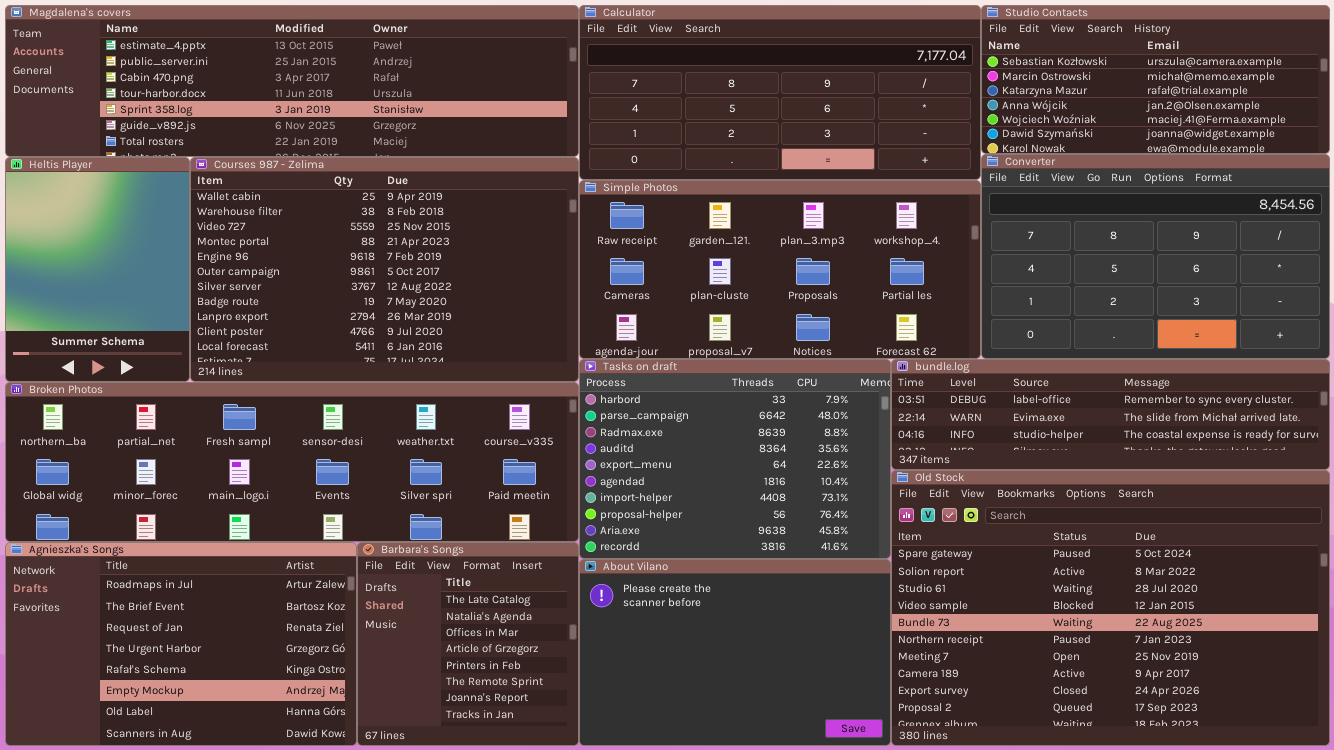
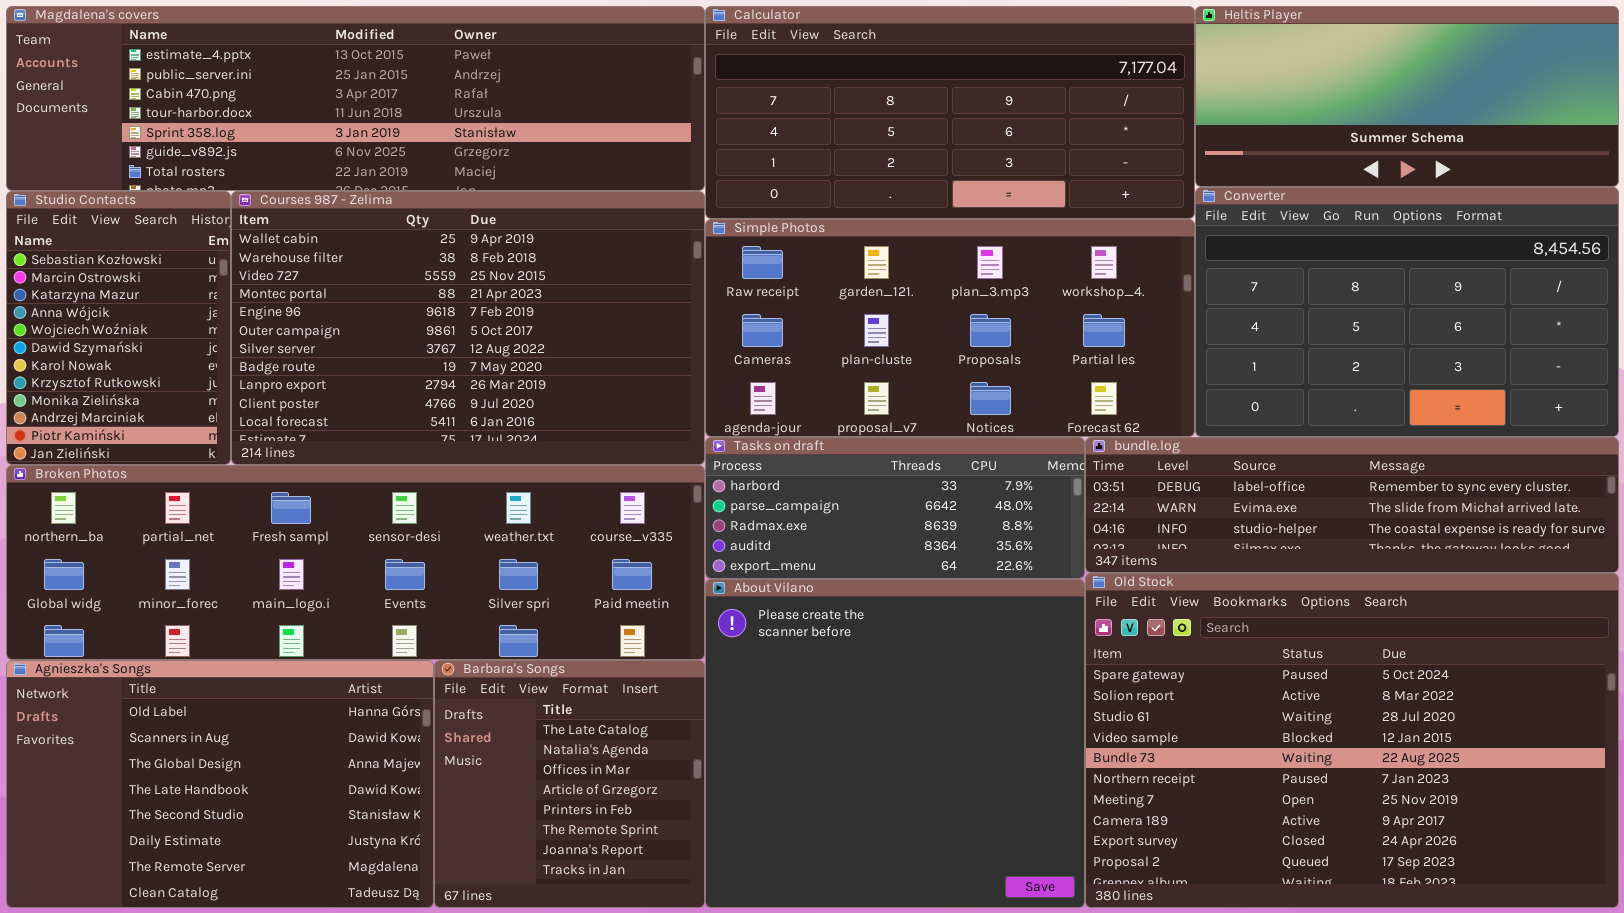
Studio Contacts: [981,5,1330,154] -> [6,191,231,465], moved, resized
Heltis Player: [5,157,190,382] -> [1195,6,1619,187], moved, resized
Tasks on draft: [579,359,891,559] -> [705,437,1085,579], resized
Agnieszka's Songs: [5,542,357,746] -> [6,660,434,908], scrolled down 6 rows
About Vilano: [579,559,891,746] -> [705,579,1085,908], resized

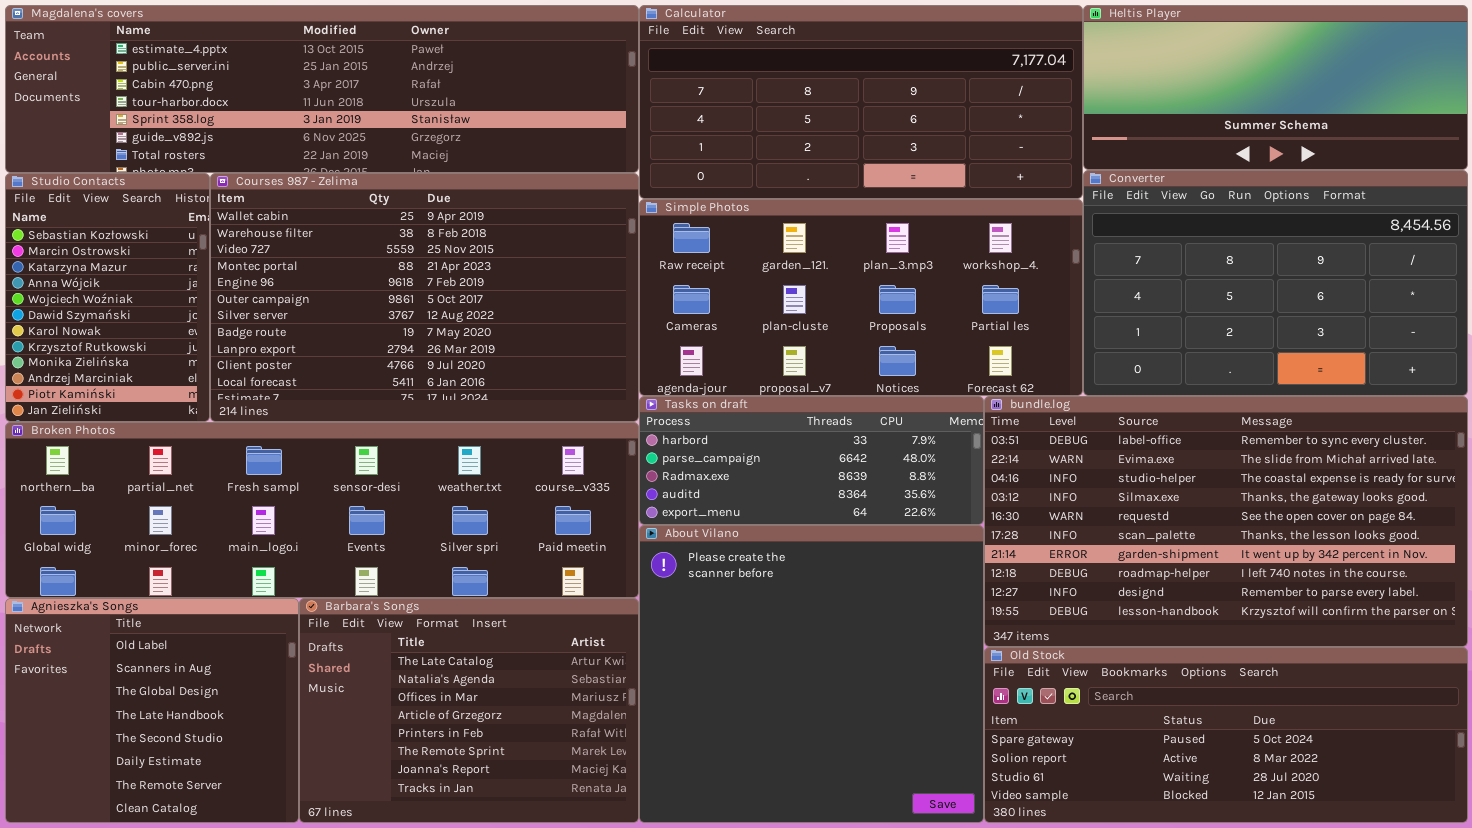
bundle.log: [1085,437,1619,573] -> [984,396,1468,647], resized
Old Stock: [1085,573,1619,908] -> [984,647,1468,823], resized
Agnieszka's Songs: [6,660,434,908] -> [5,598,299,823], resized
Barbara's Songs: [434,660,705,908] -> [299,598,639,823], resized

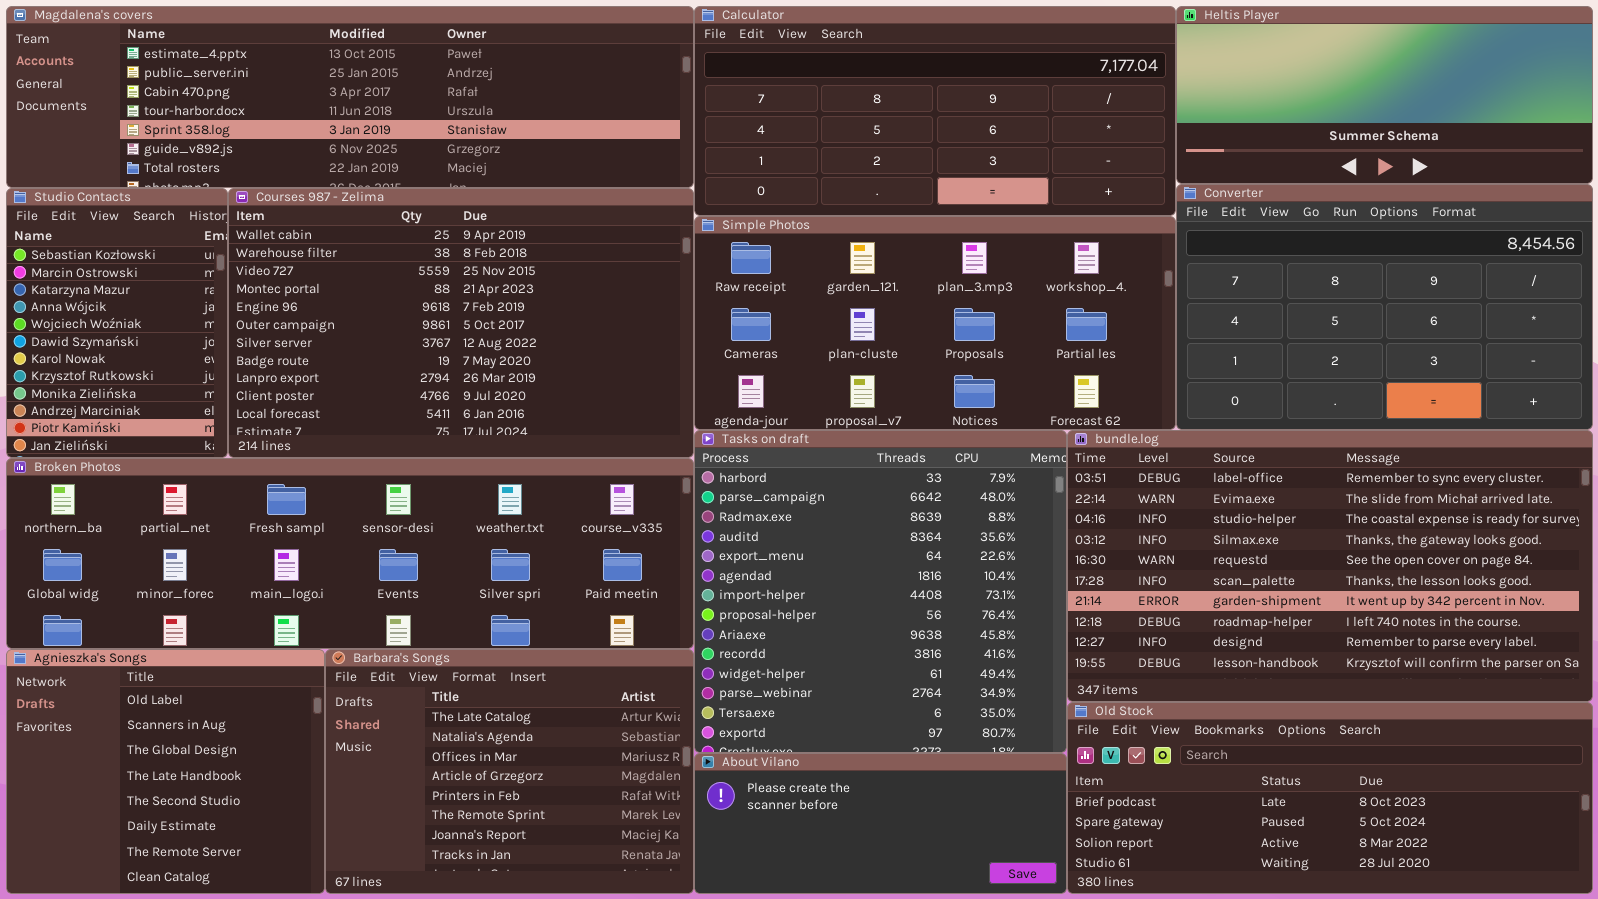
Tasks on draft: [639,396,984,525] -> [694,430,1067,753], resized
About Vilano: [639,525,984,823] -> [694,753,1067,894], resized
Old Stock: [984,647,1468,823] -> [1067,702,1593,894], scrolled up 1 row

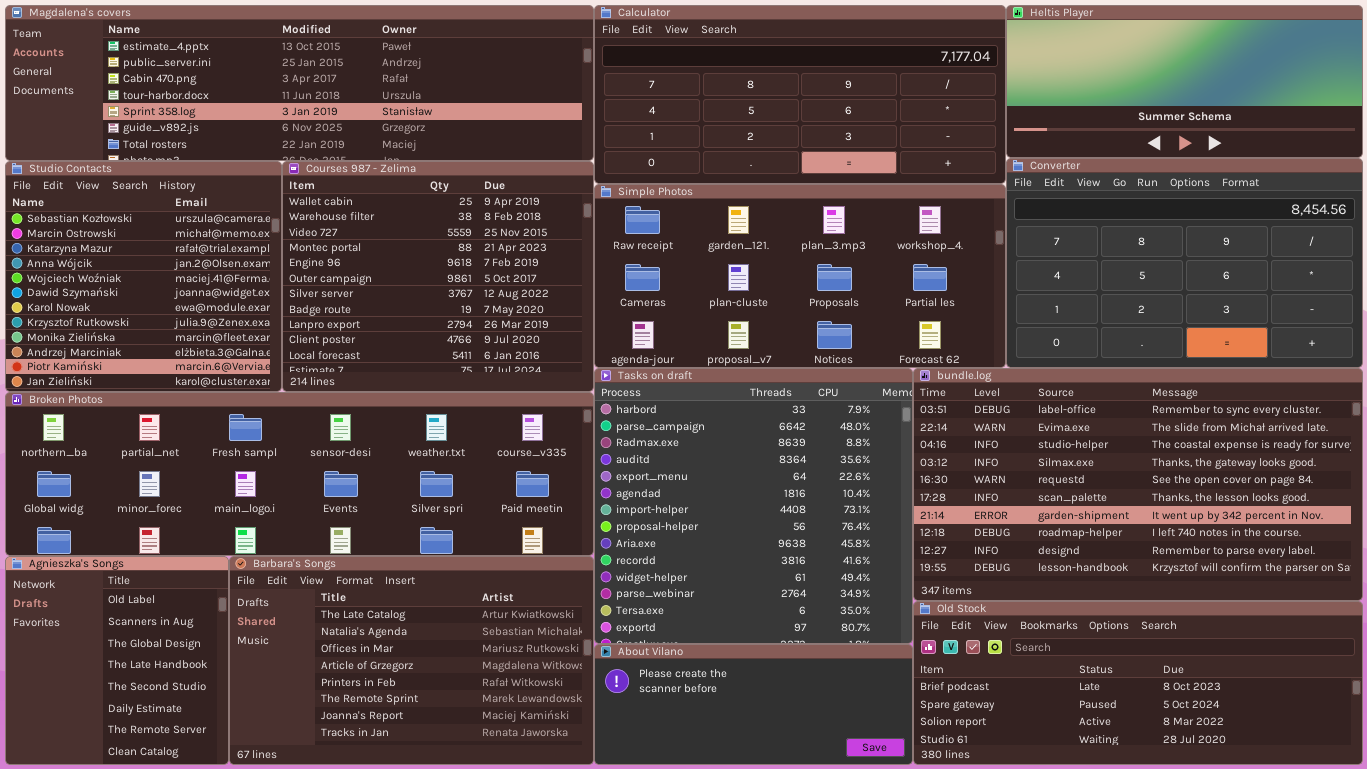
Studio Contacts: [6,188,228,458] -> [5,161,282,392], resized
Courses 987 - Zelima: [228,188,694,458] -> [282,161,594,392], resized
Agnieszka's Songs: [6,649,325,894] -> [5,556,229,765], resized
Barbara's Songs: [325,649,694,894] -> [229,556,594,765], resized

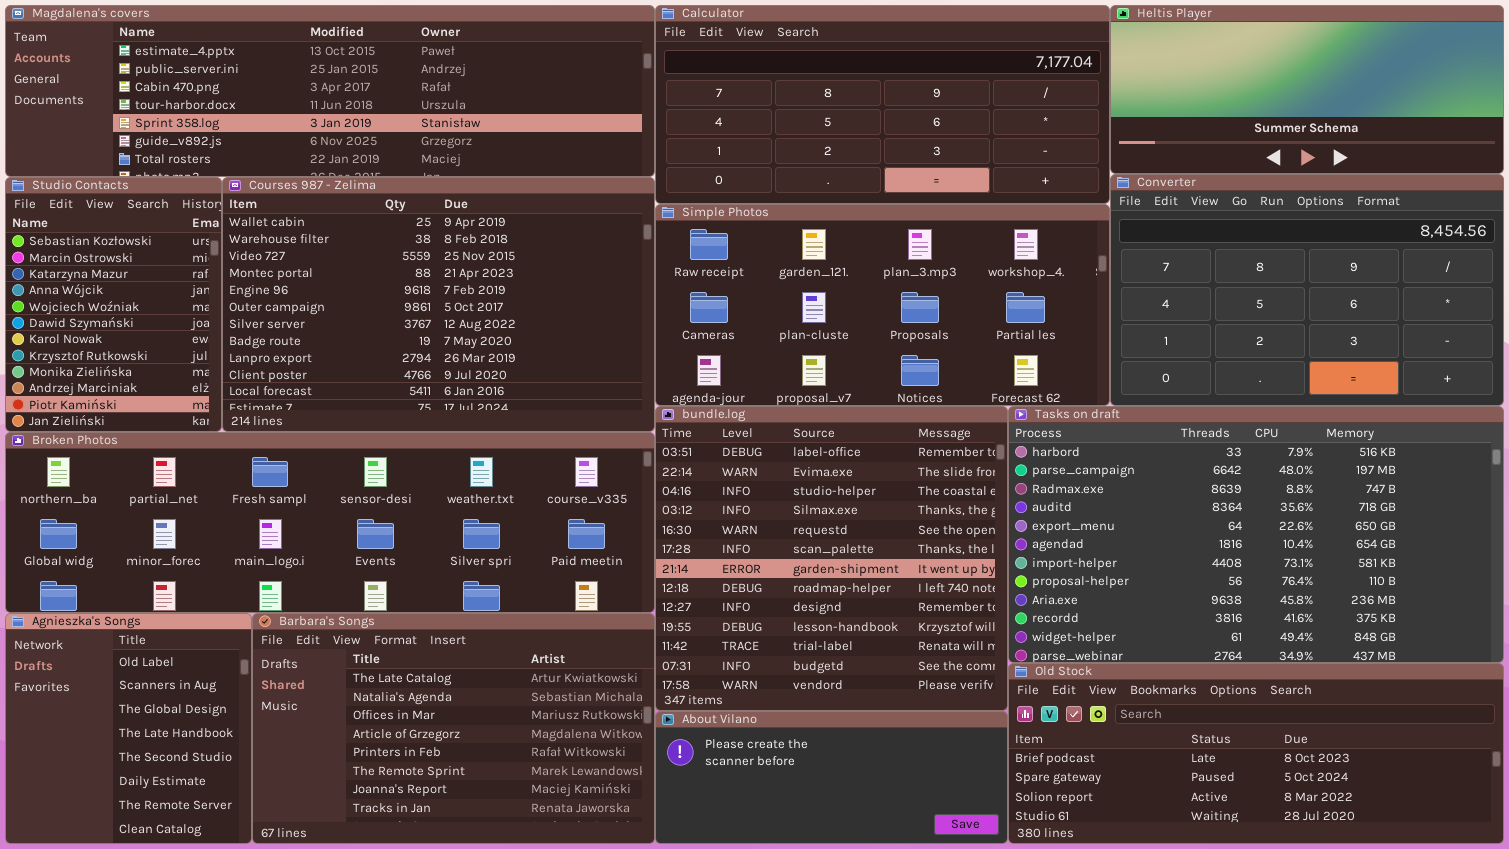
Studio Contacts: [5,161,282,392] -> [5,177,222,432], resized
Courses 987 - Zelima: [282,161,594,392] -> [222,177,655,432], resized
Tasks on draft: [594,368,913,644] -> [1008,406,1504,663], moved, resized
bundle.log: [913,368,1363,601] -> [655,406,1008,711], moved, resized

